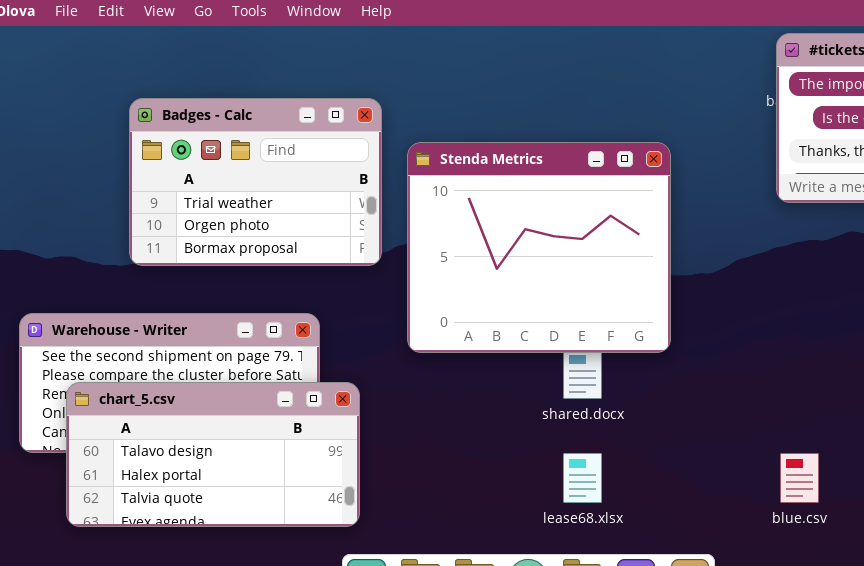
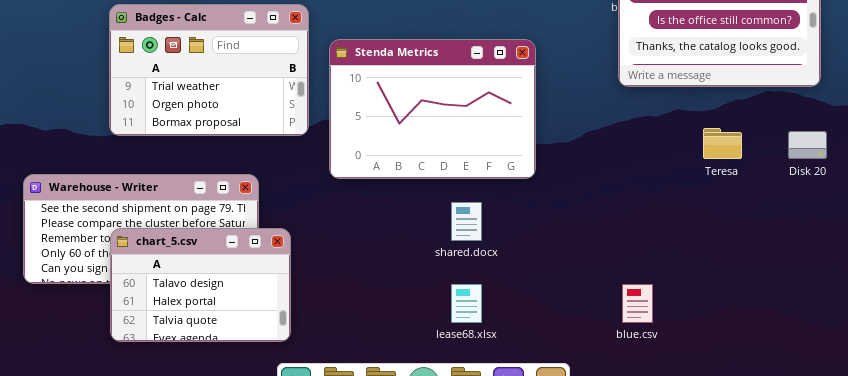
Stenda Metrics: [407,142,671,353] -> [329,39,536,179], resized
chart_5.csv: [66,382,360,527] -> [110,228,291,342], resized

